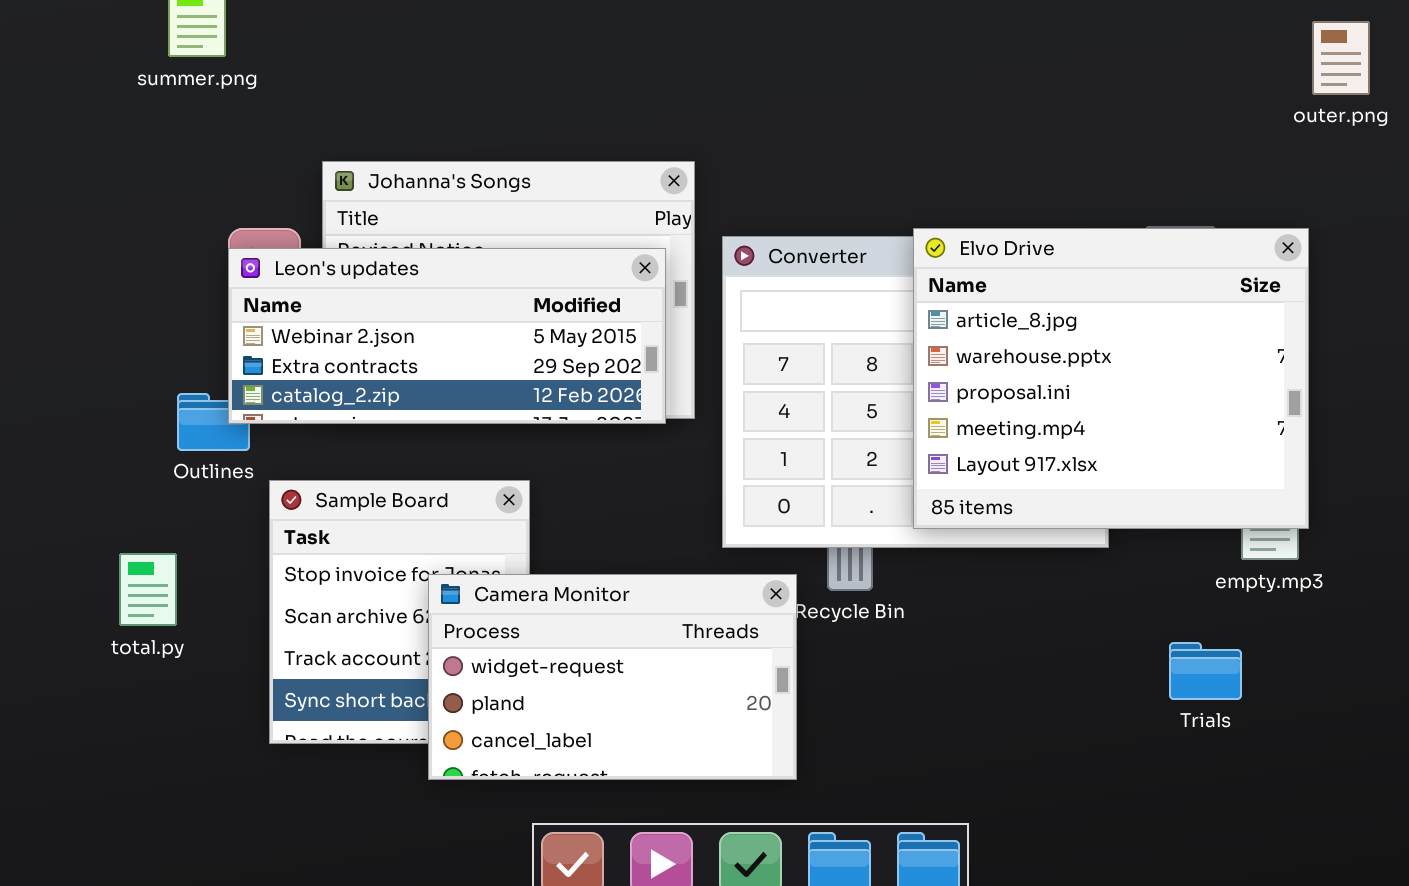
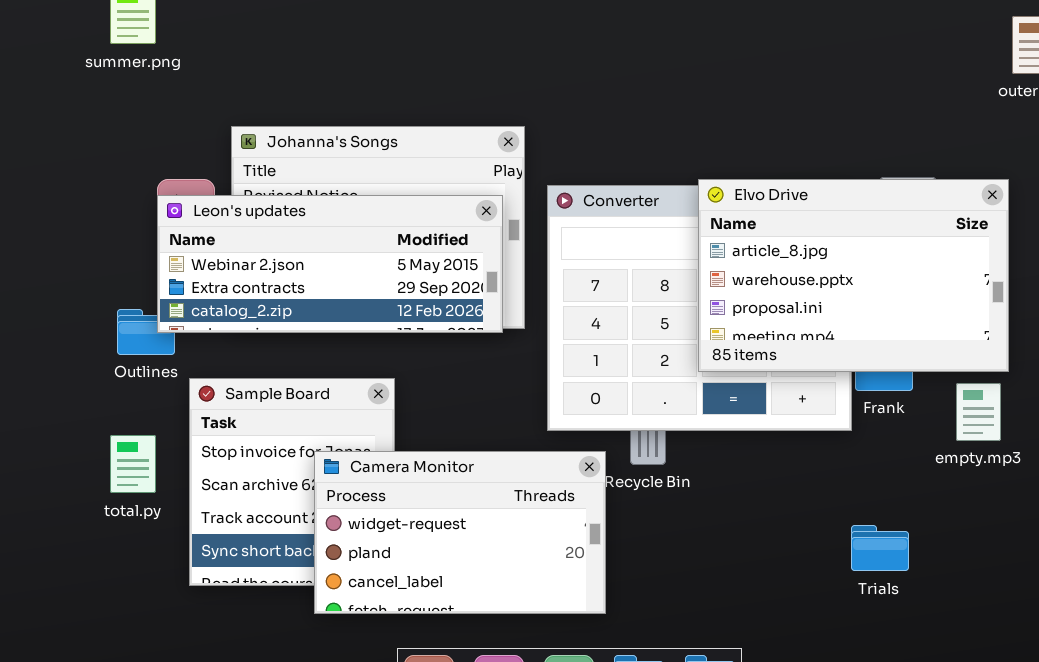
Elvo Drive: [913,228,1309,529] -> [698,179,1009,372], resized
total.py: [119,553,177,626] -> [110,435,156,493], moved
Trials: [1169,642,1242,700] -> [851,525,909,571], moved

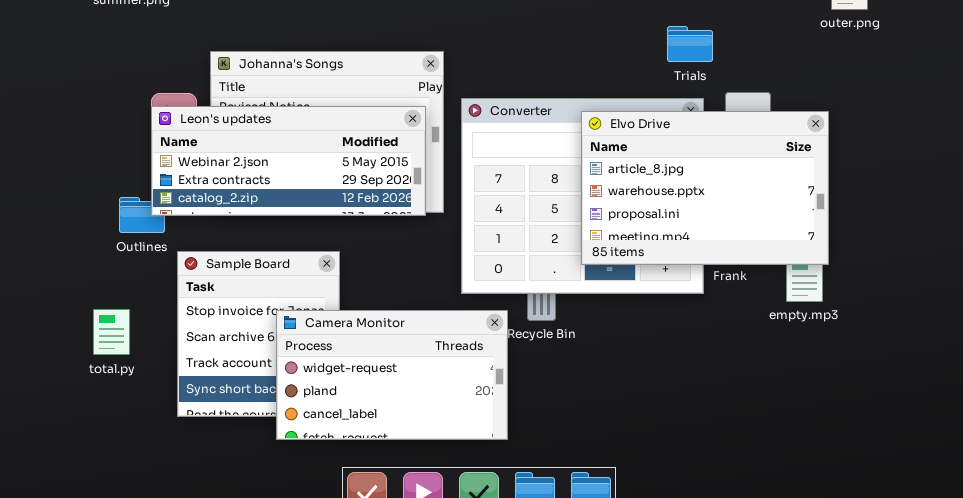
Elvo Drive: [698,179,1009,372] -> [581,111,829,265], moved
total.py: [110,435,156,493] -> [93,309,130,355], moved
Trials: [851,525,909,571] -> [667,26,713,62], moved

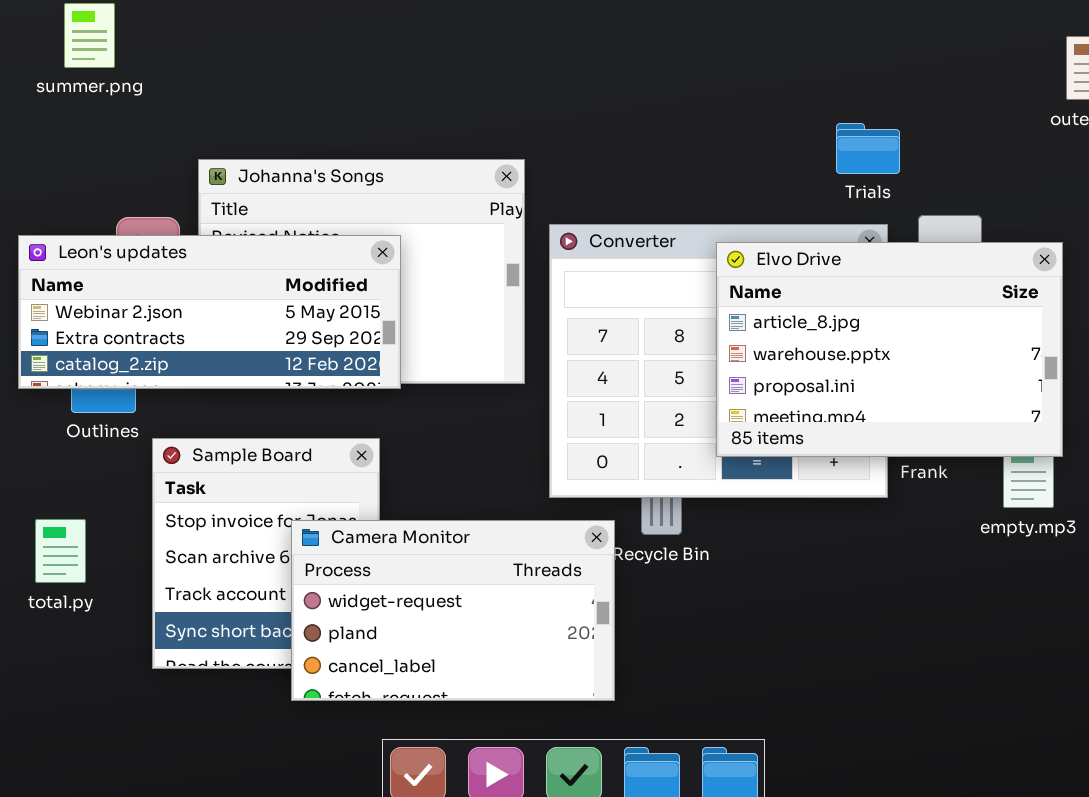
Leon's updates: [151,106,426,216] -> [18,235,401,389], moved

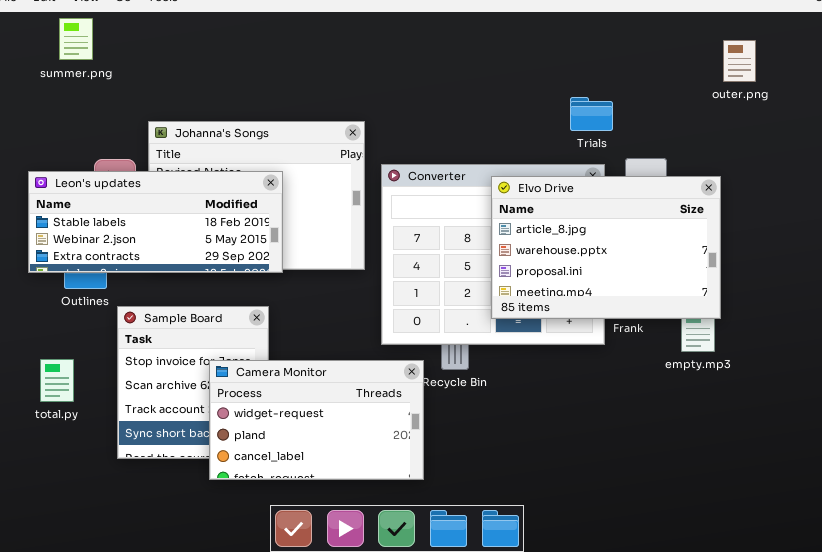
Leon's updates: [18,235,401,389] -> [28,171,283,273], scrolled up 1 row

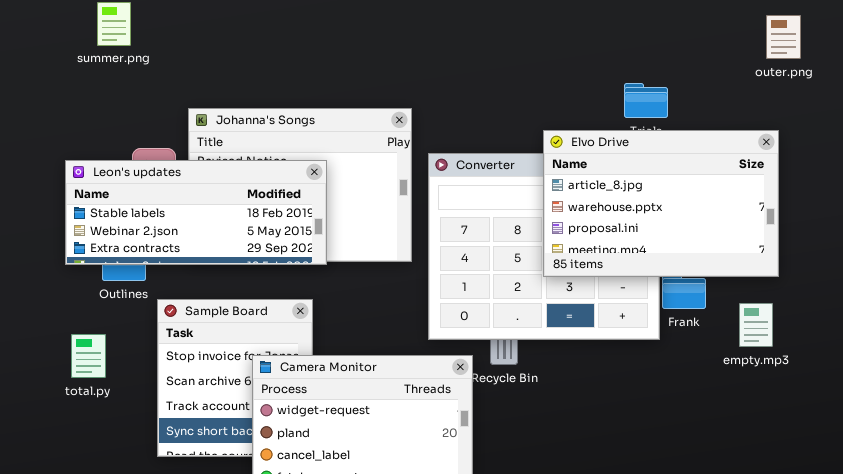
outer.png: [723,40,756,82] -> [766,15,801,59], moved
Elvo Drive: [491,176,721,319] -> [543,130,779,277], moved
total.py: [40,359,74,402] -> [71,334,106,378], moved

